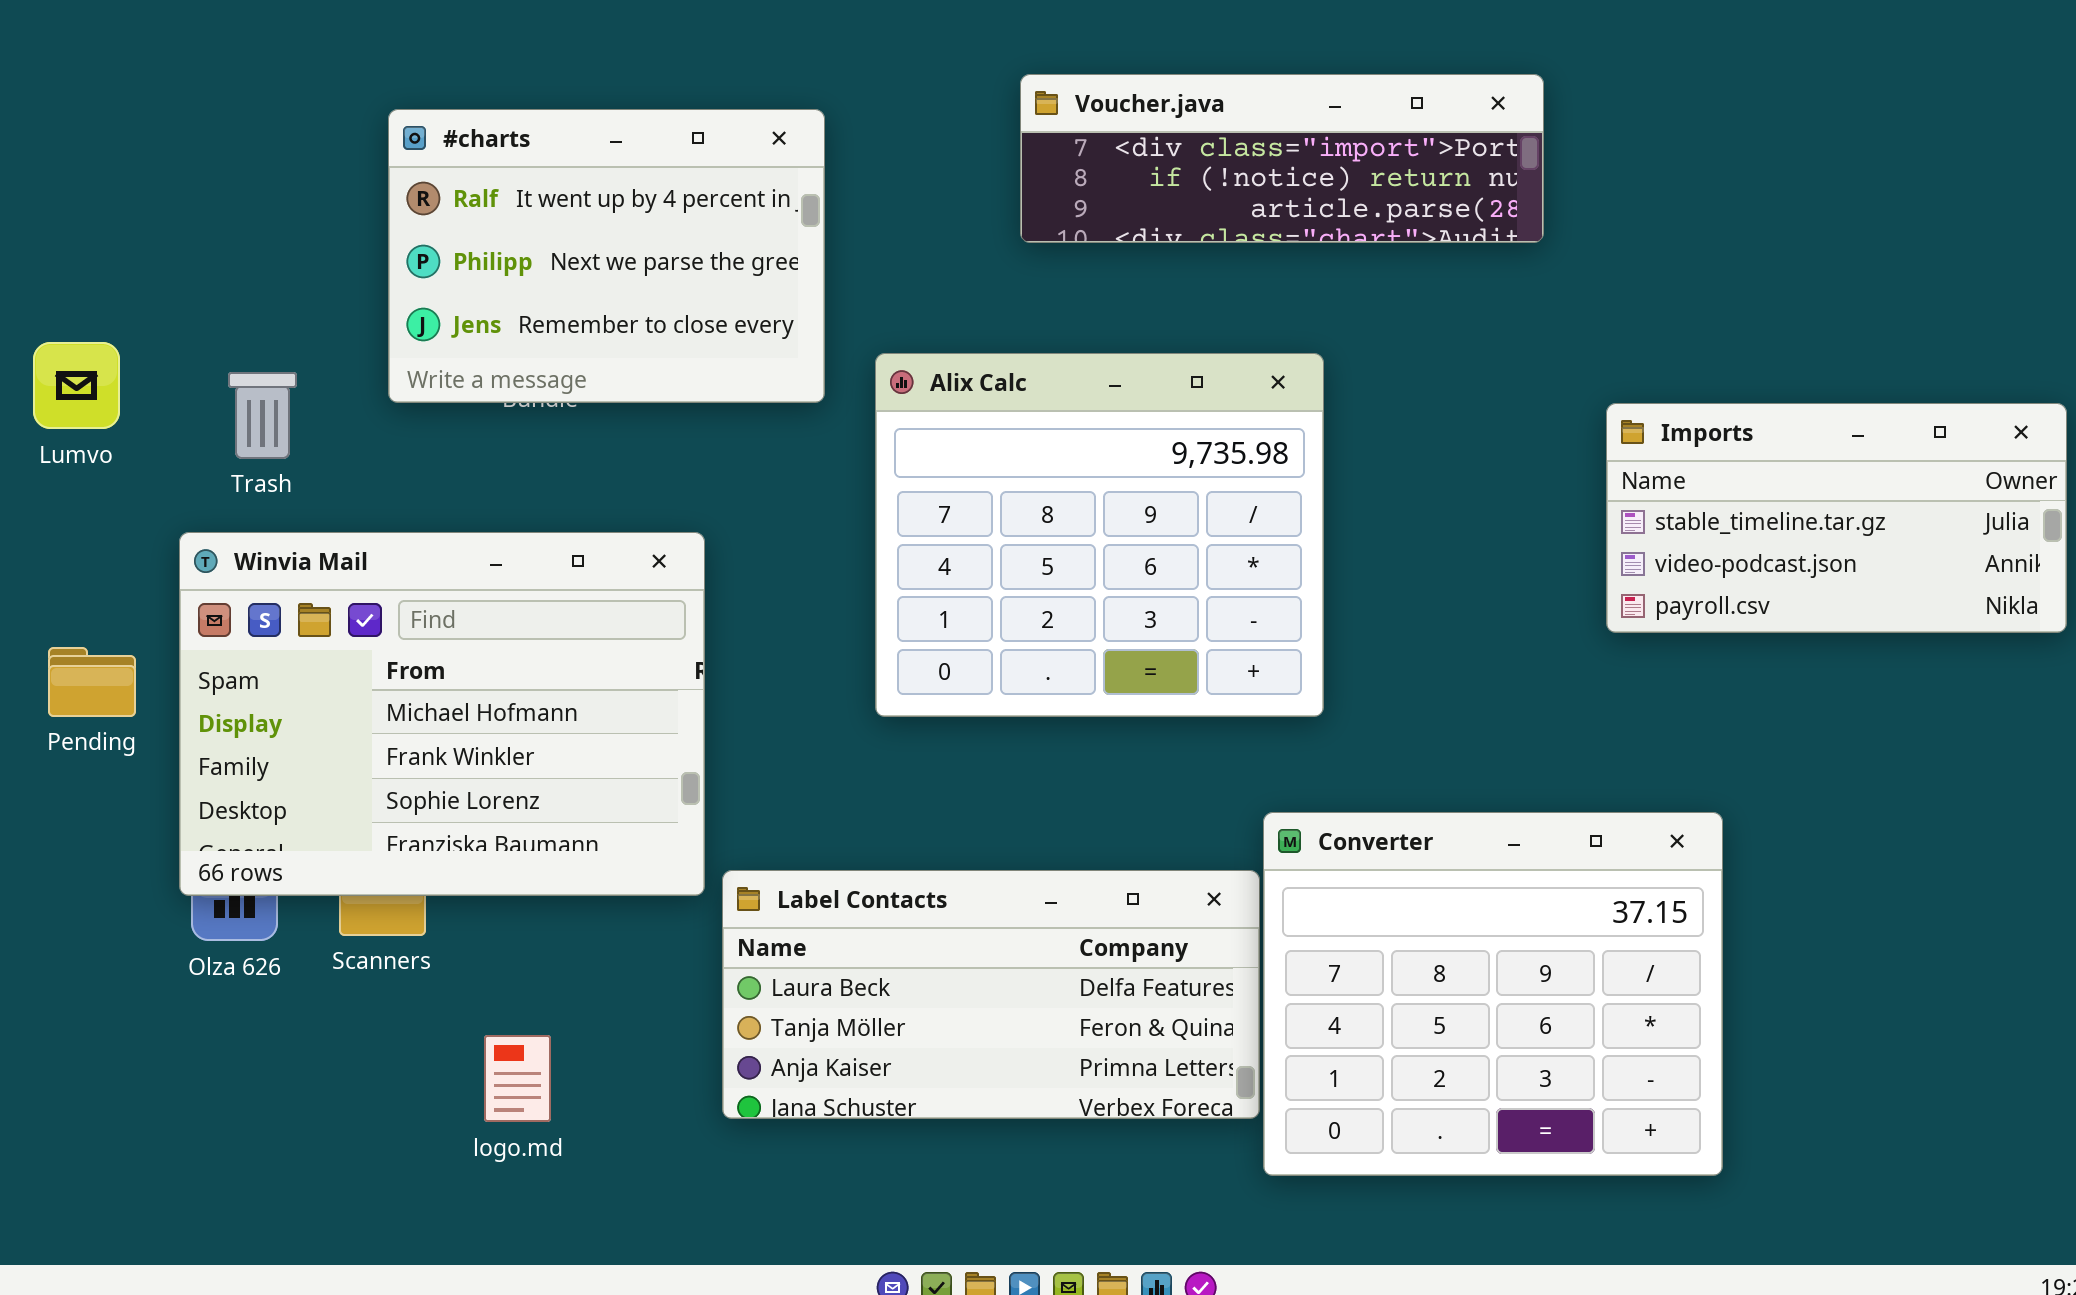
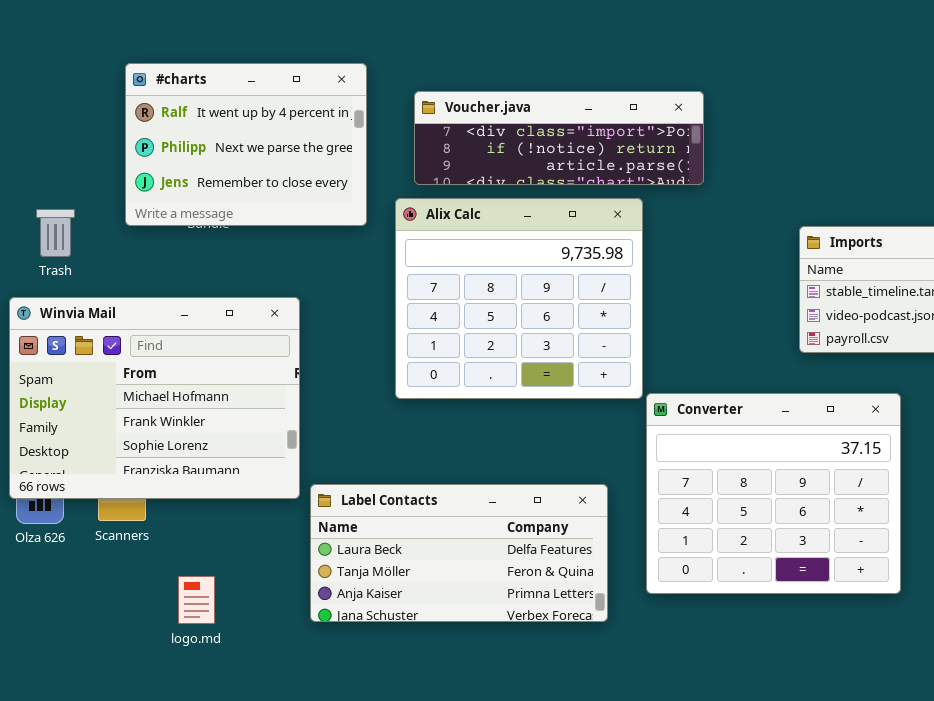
Voucher.java: [1020,74,1544,243] -> [414,91,704,185], moved
Converter: [1263,812,1723,1176] -> [646,393,901,594], moved

